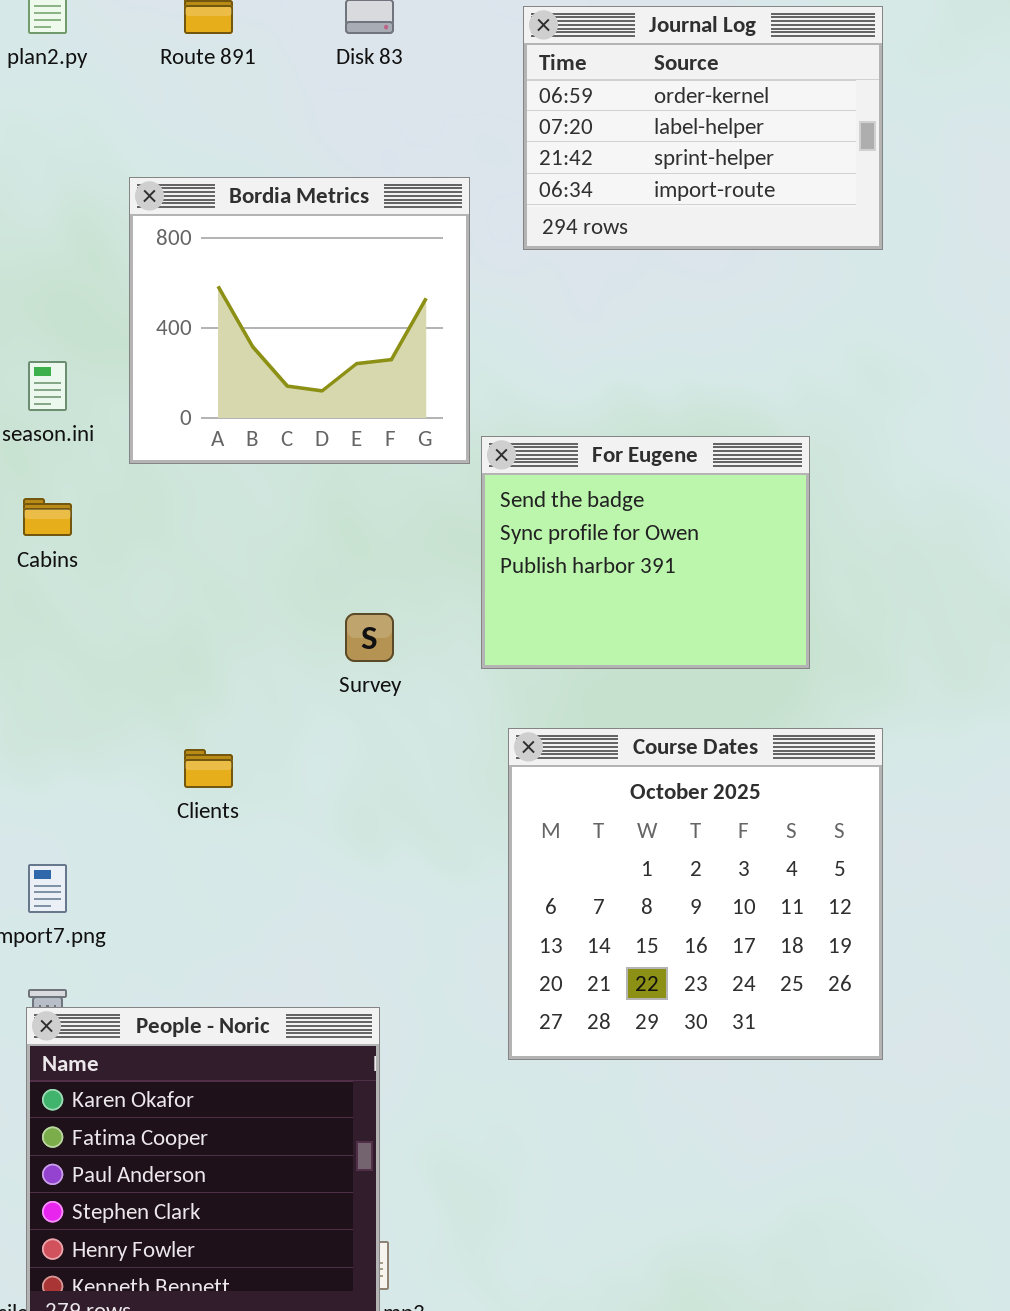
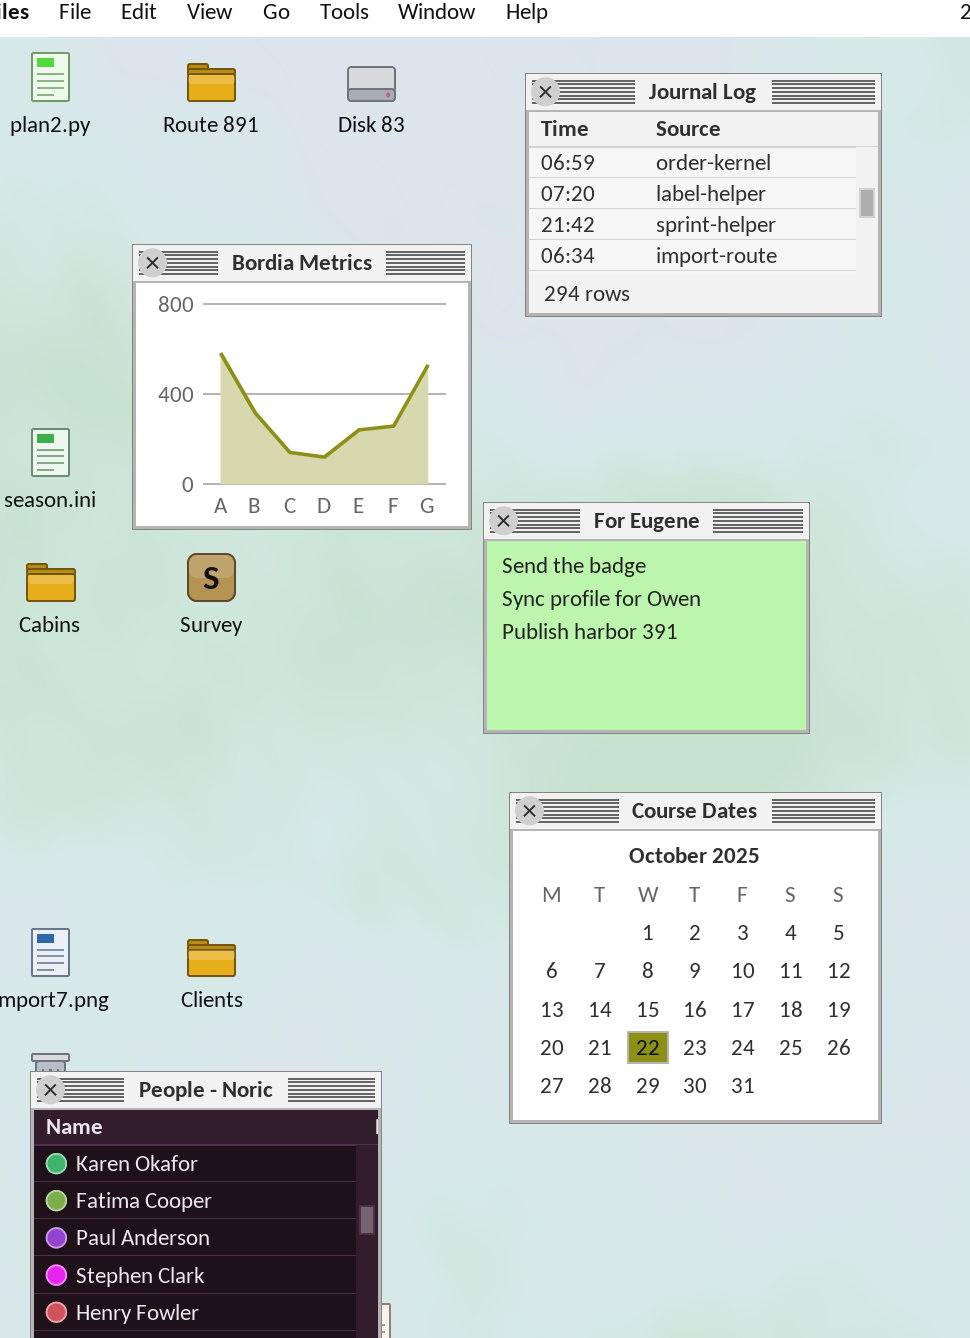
Survey: [345,613,394,662] -> [187,553,236,602], moved
Clients: [184,749,233,788] -> [187,939,236,977], moved

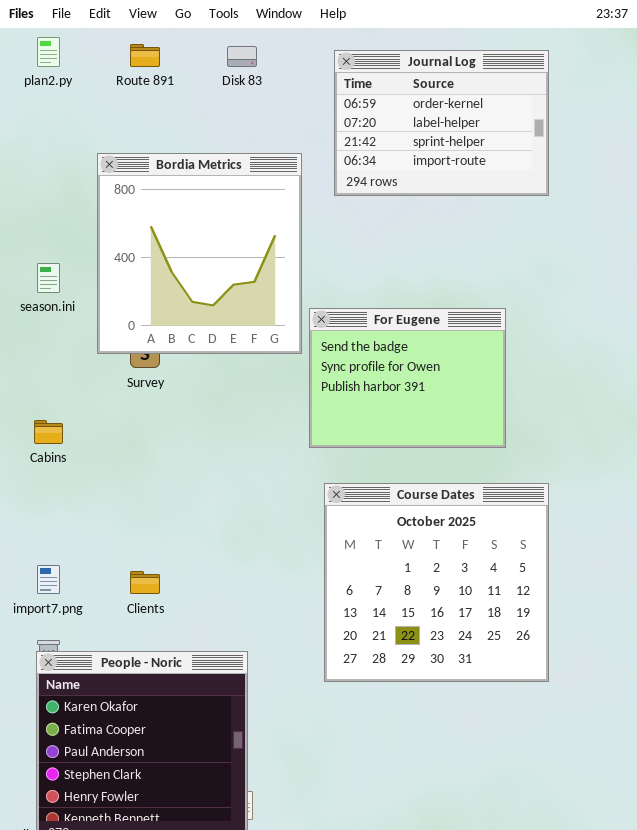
Bordia Metrics: [132,244,472,530] -> [97,153,302,354], resized
Cabins: [26,563,76,602] -> [34,420,63,444], moved

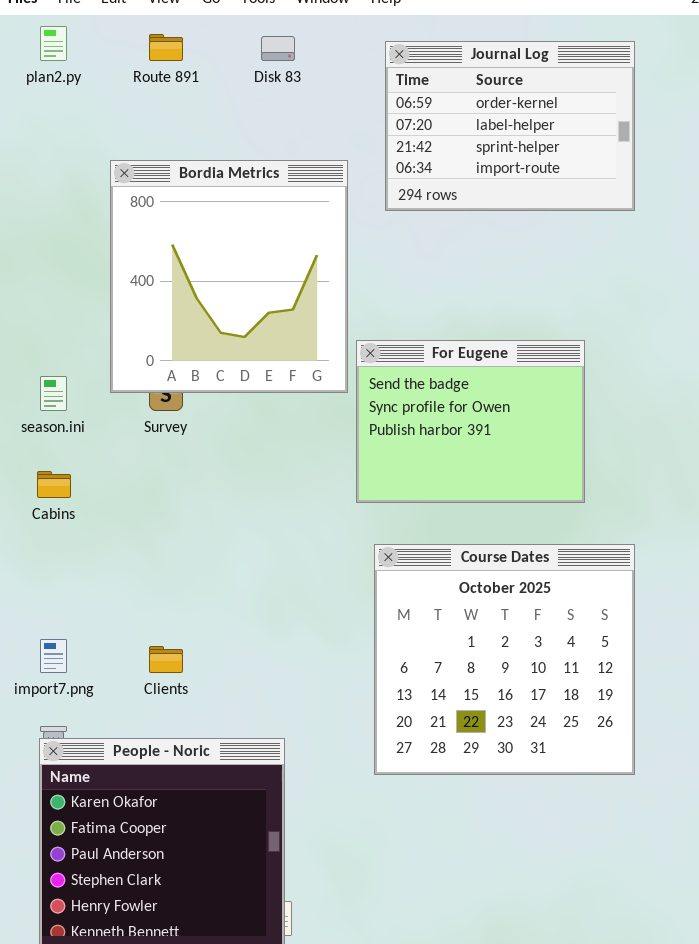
season.ini: [37,263,60,293] -> [40,376,67,411], moved

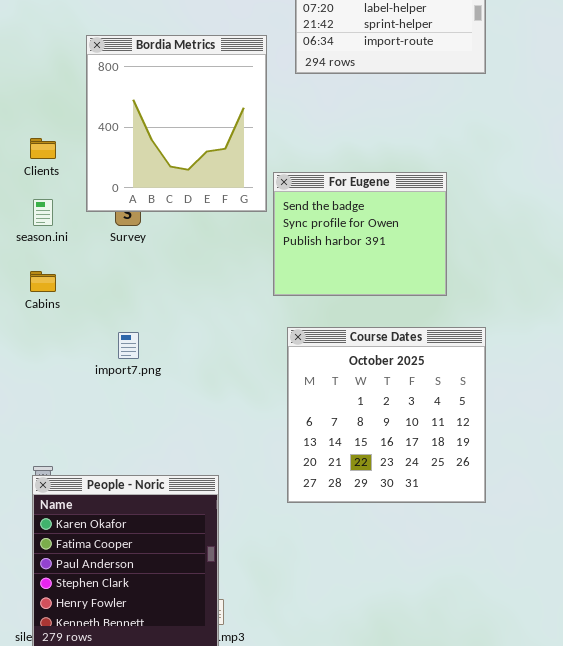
import7.png: [40,639,67,673] -> [118,332,139,359], moved
Clients: [149,646,183,673] -> [30,138,56,159], moved

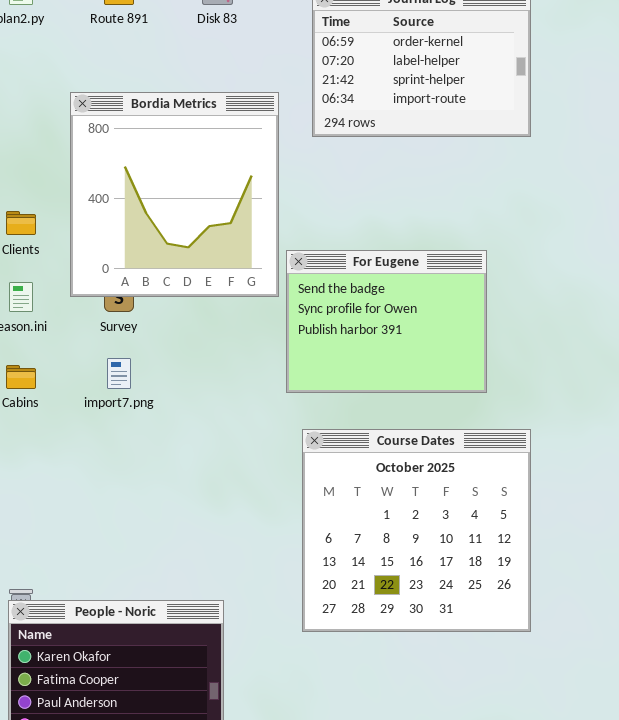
import7.png: [118,332,139,359] -> [107,358,131,389], moved

